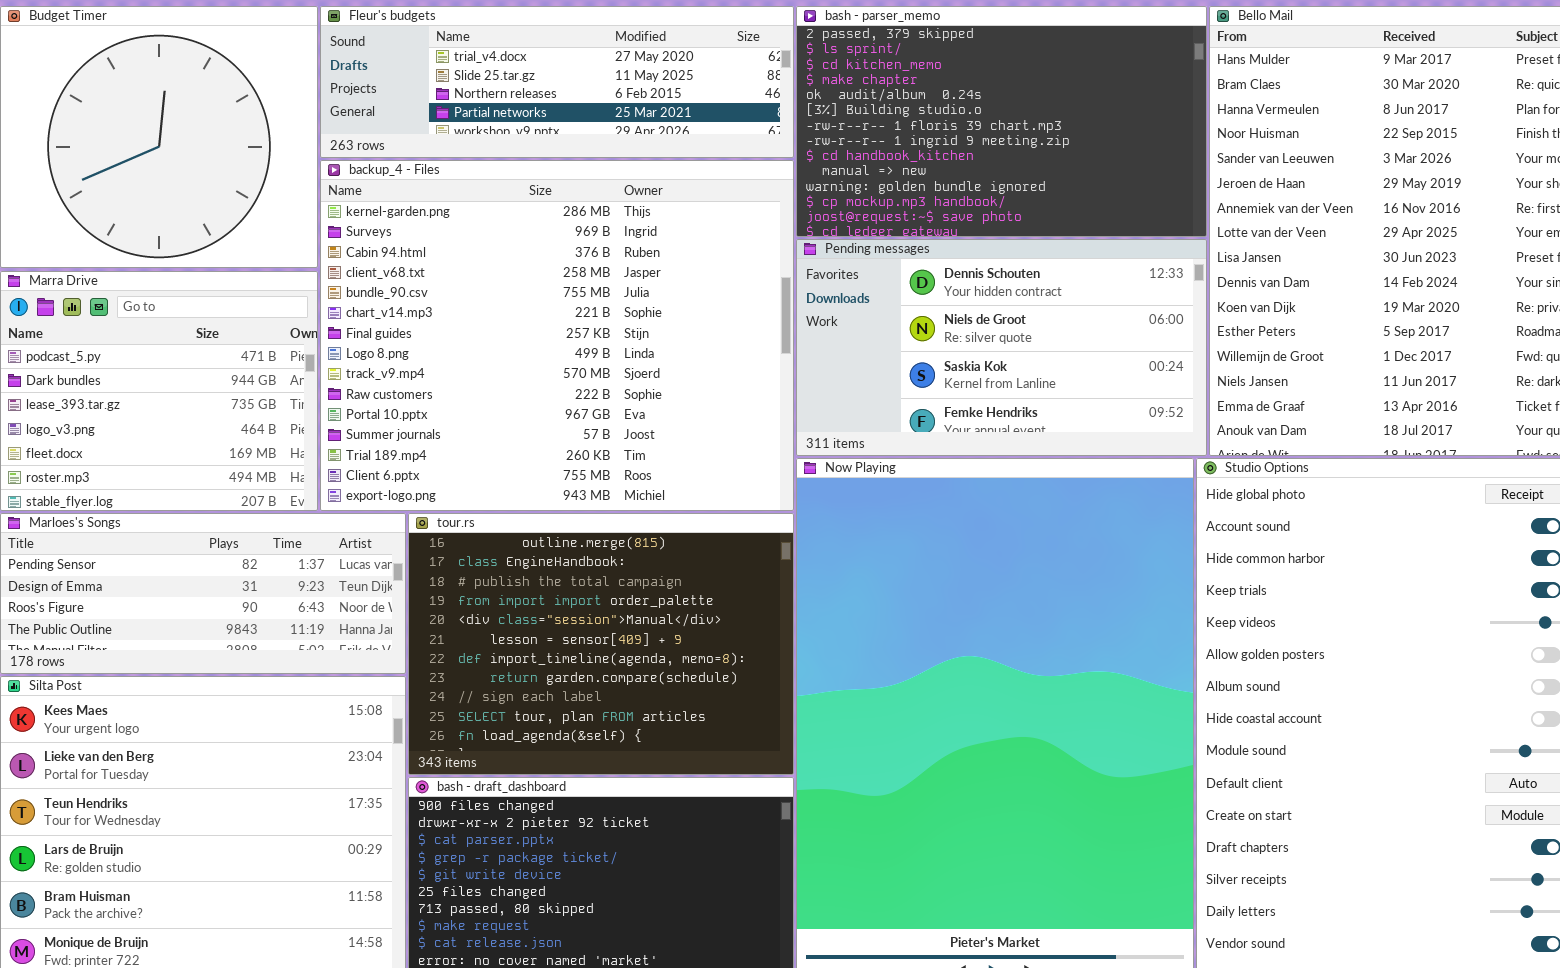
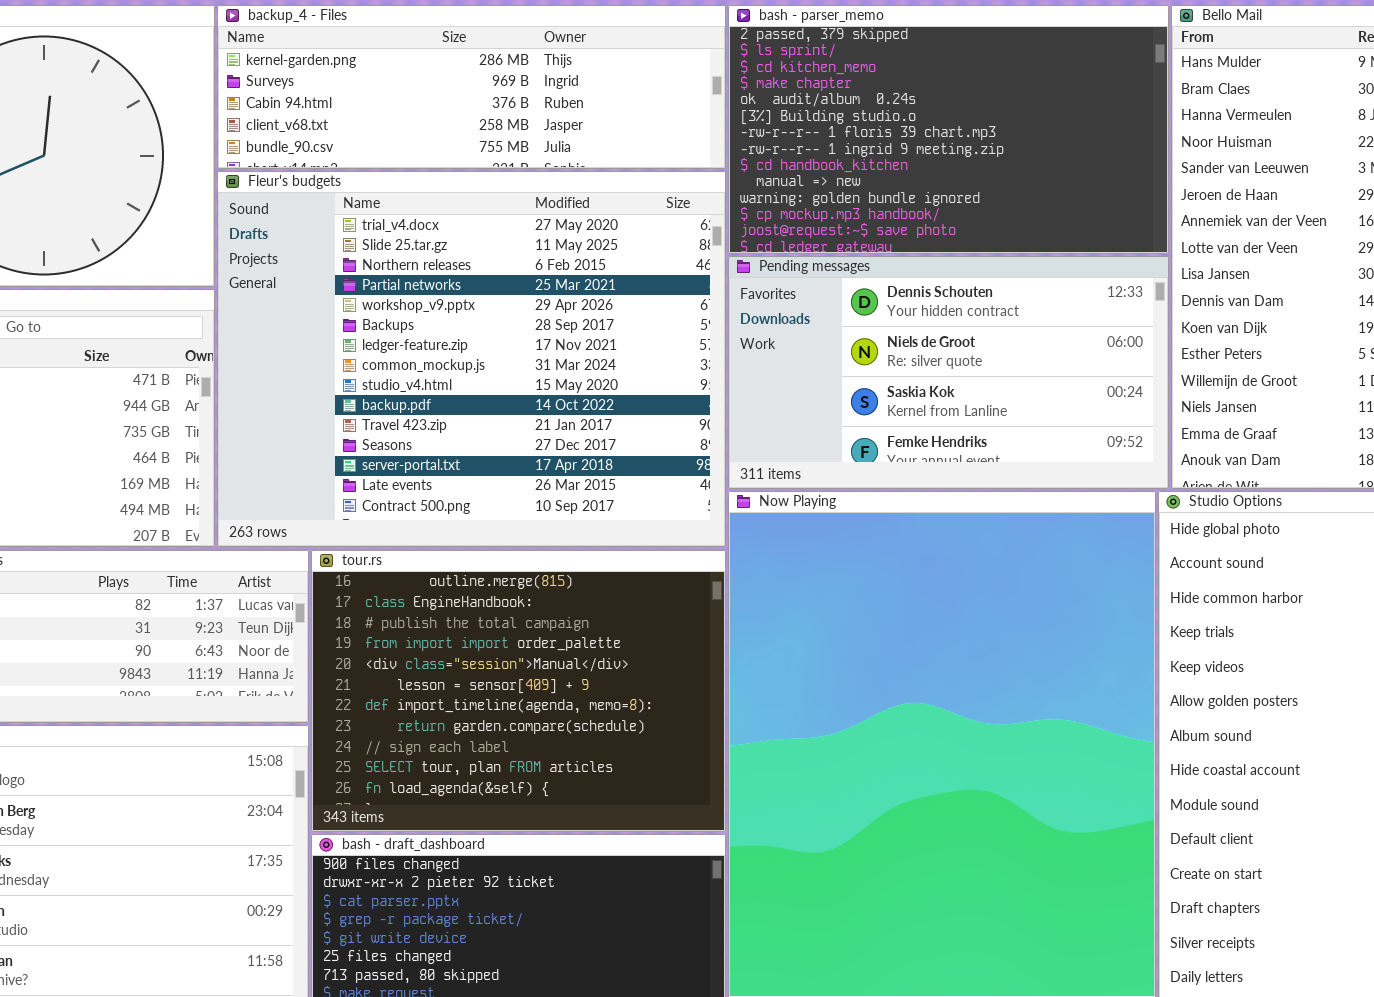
Fleur's budgets: [320,6,794,158] -> [217,171,726,547], moved, resized
backup_4 - Files: [320,160,794,511] -> [217,5,726,169], moved, resized

